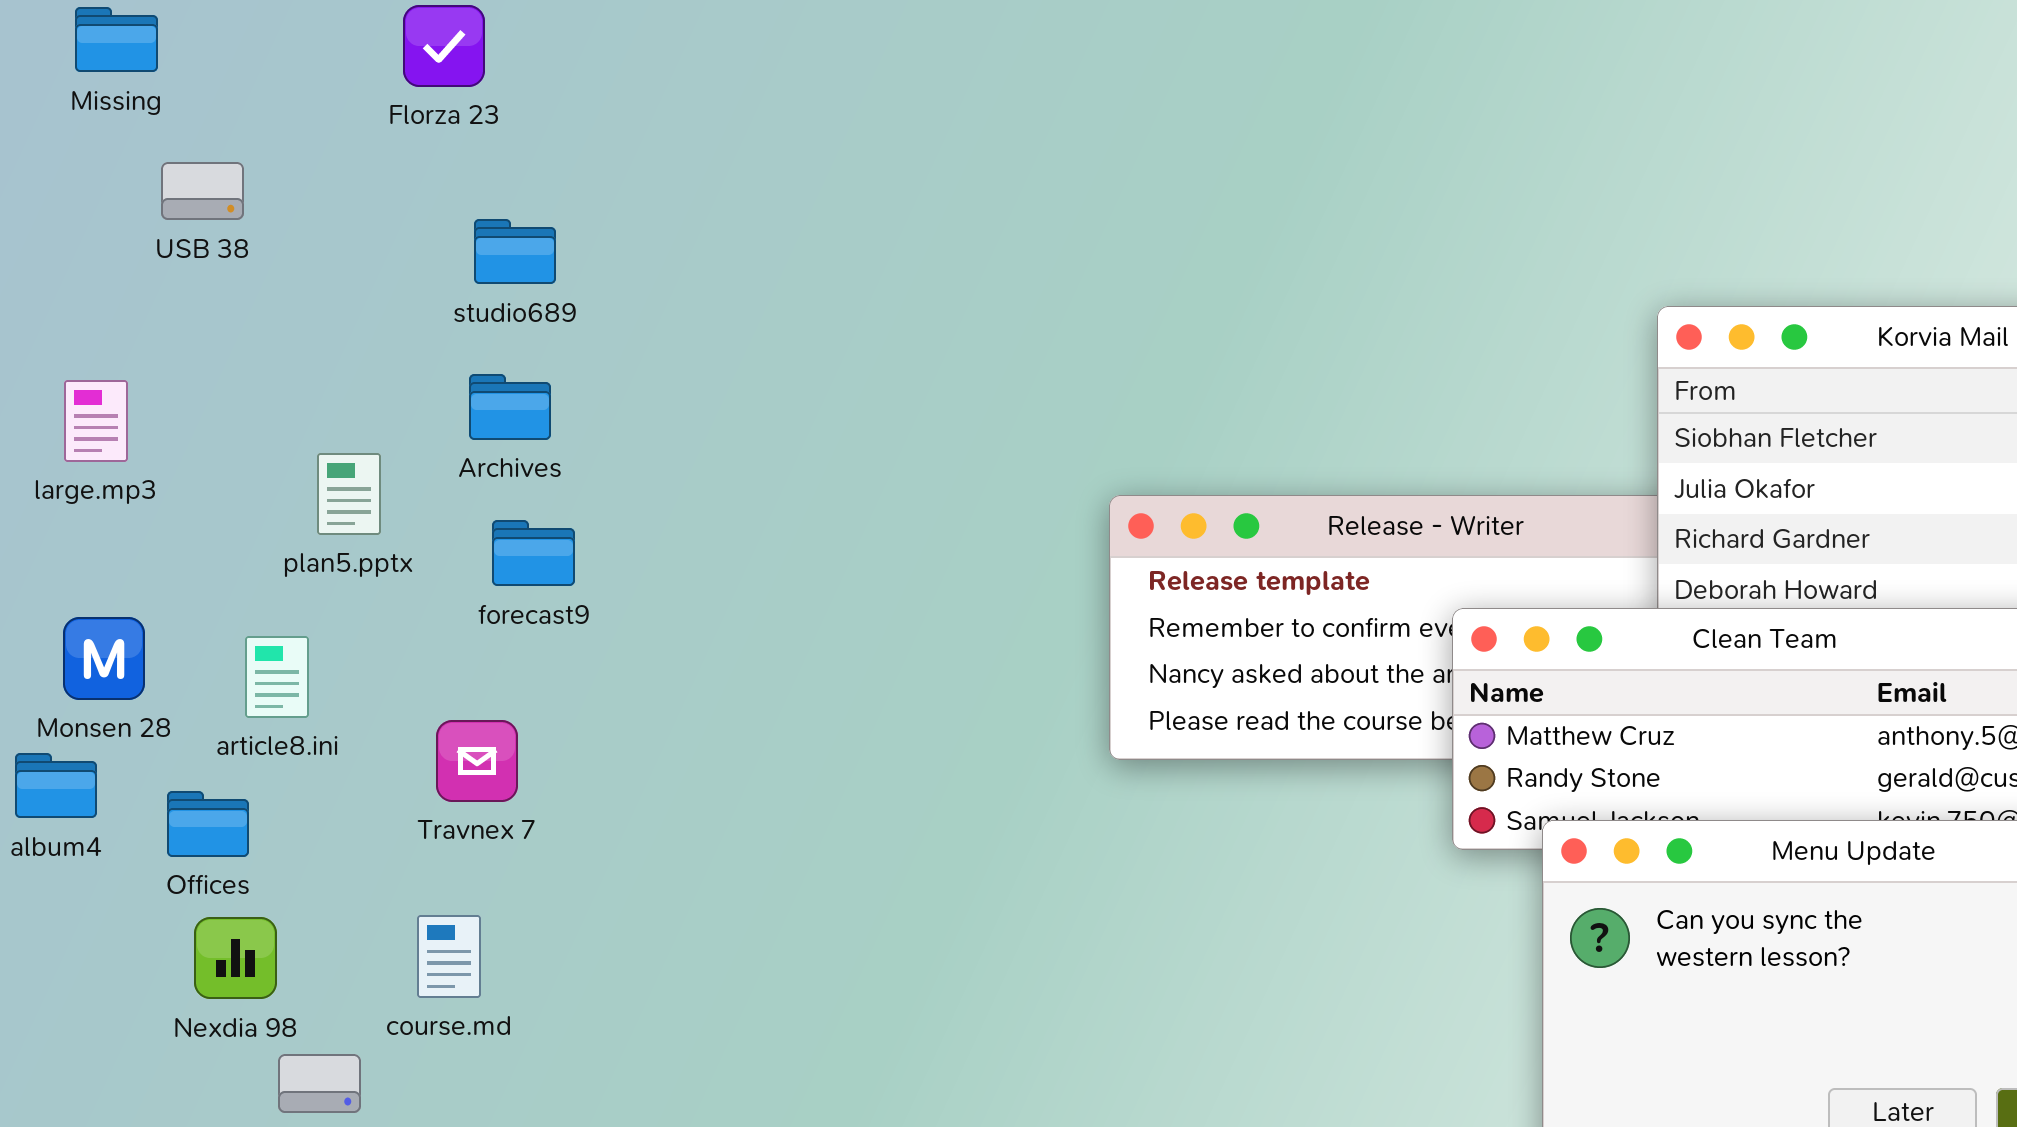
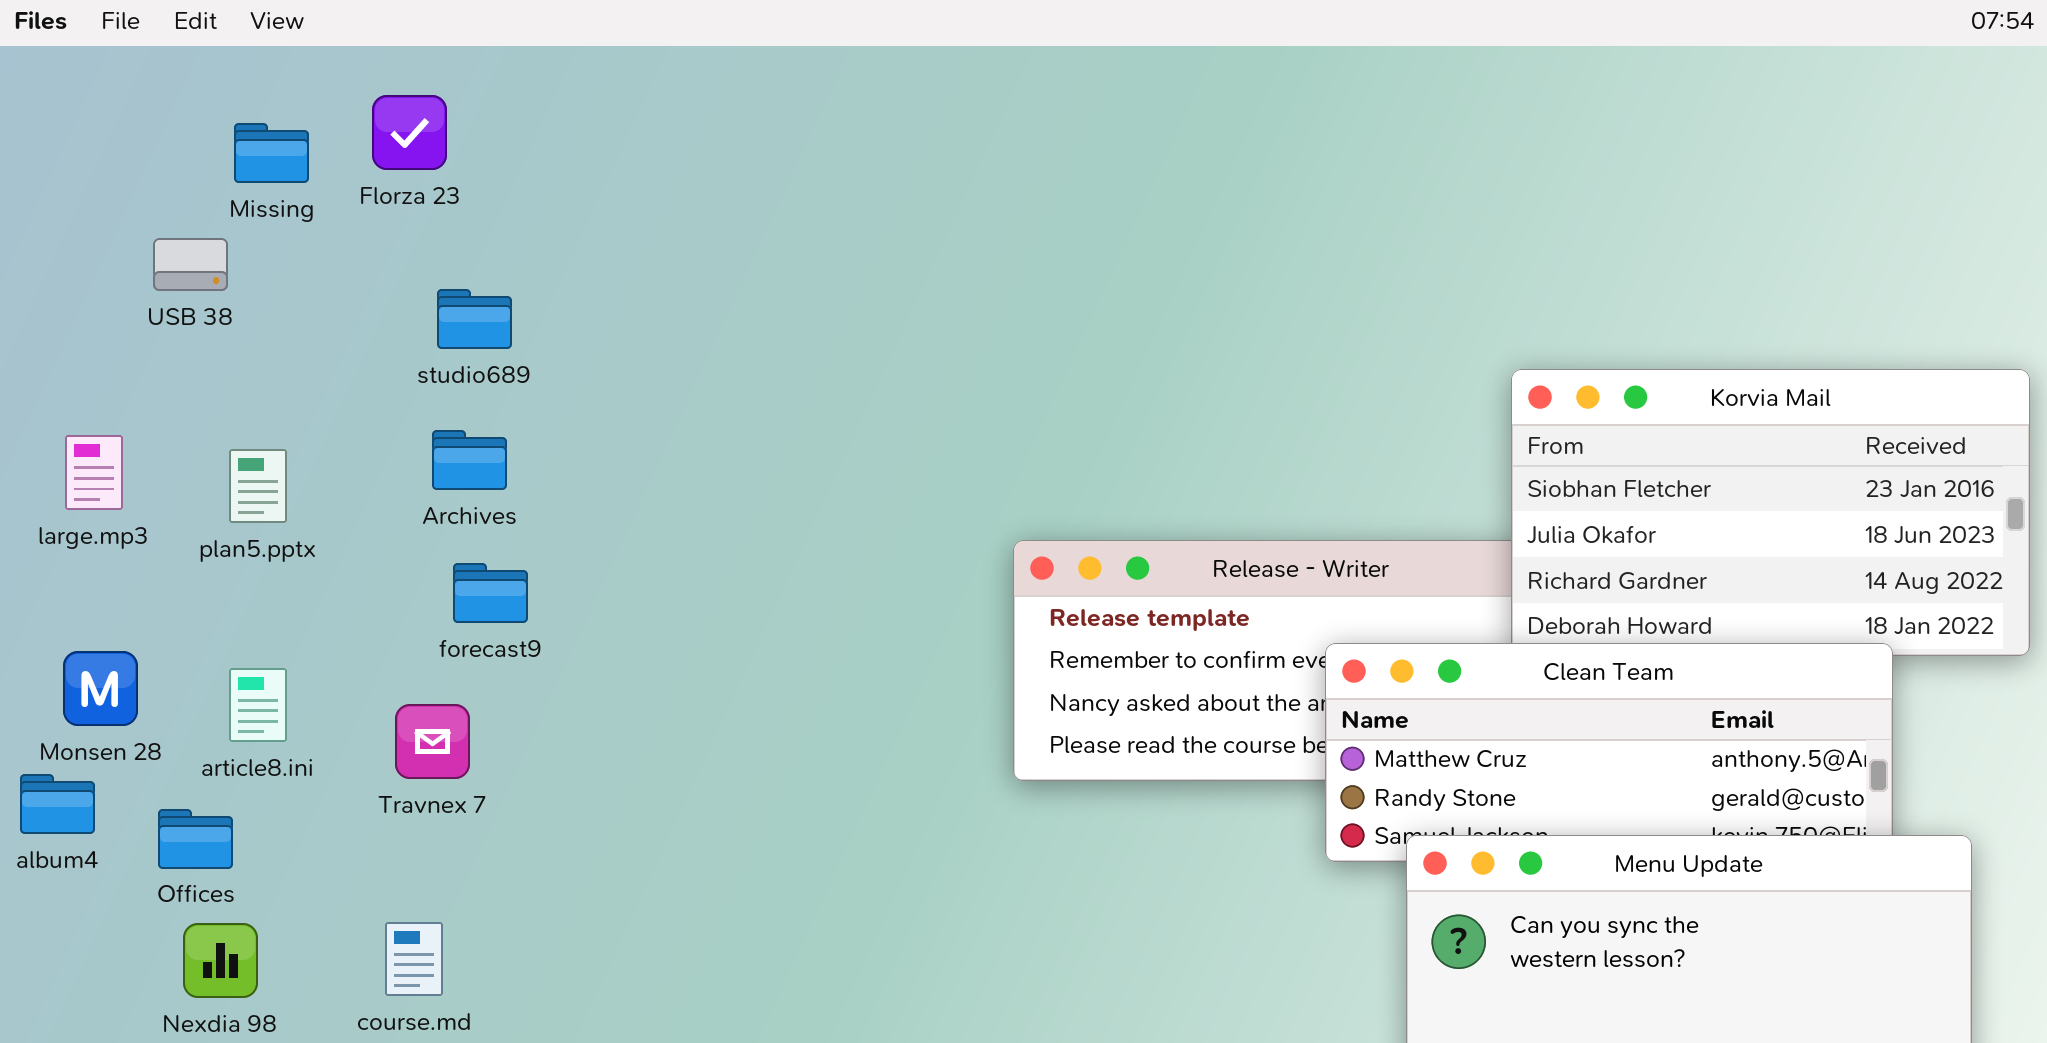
Missing: [75,7,158,72] -> [234,123,309,183], moved
plan5.pptx: [317,453,381,535] -> [229,449,287,523], moved
Travnex 7: [436,720,518,802] -> [395,704,470,779], moved

